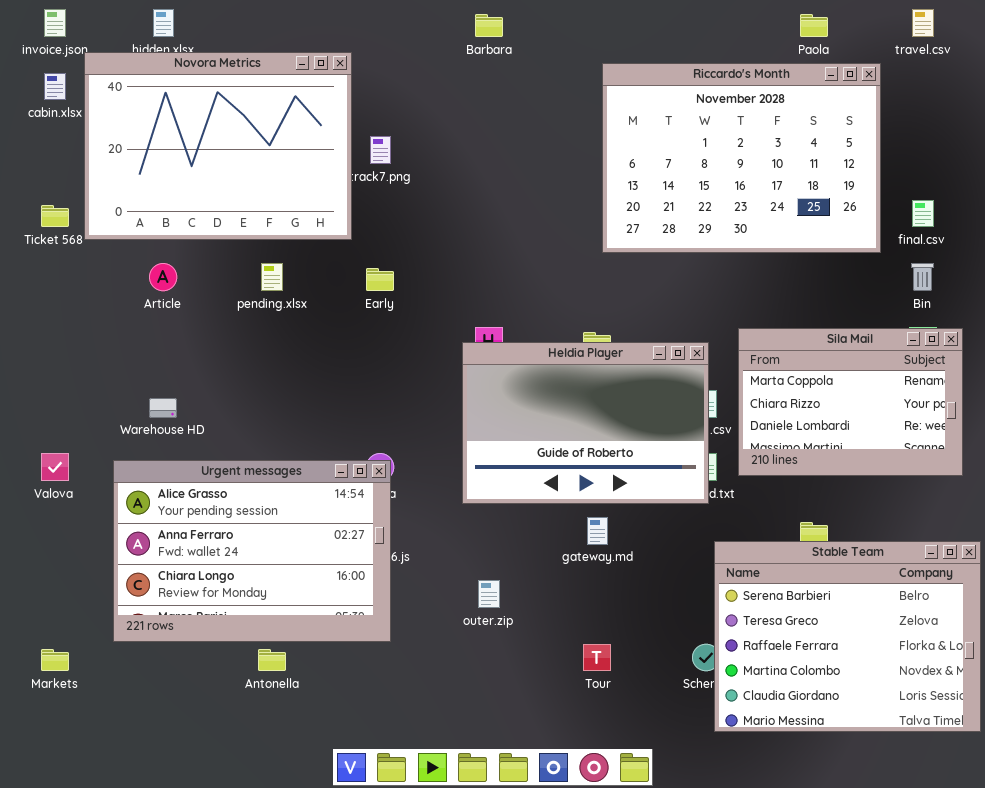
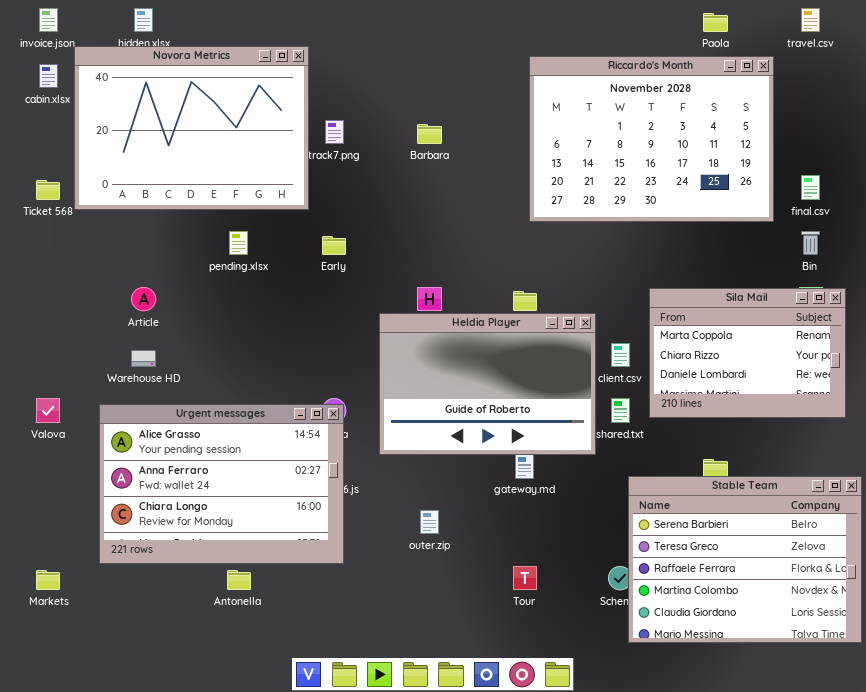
Barbara: [475,14,503,37] -> [417,124,442,144], moved
Article: [149,263,177,291] -> [131,287,156,311], moved
Heldia Player: [462,342,709,504] -> [379,313,596,455], moved

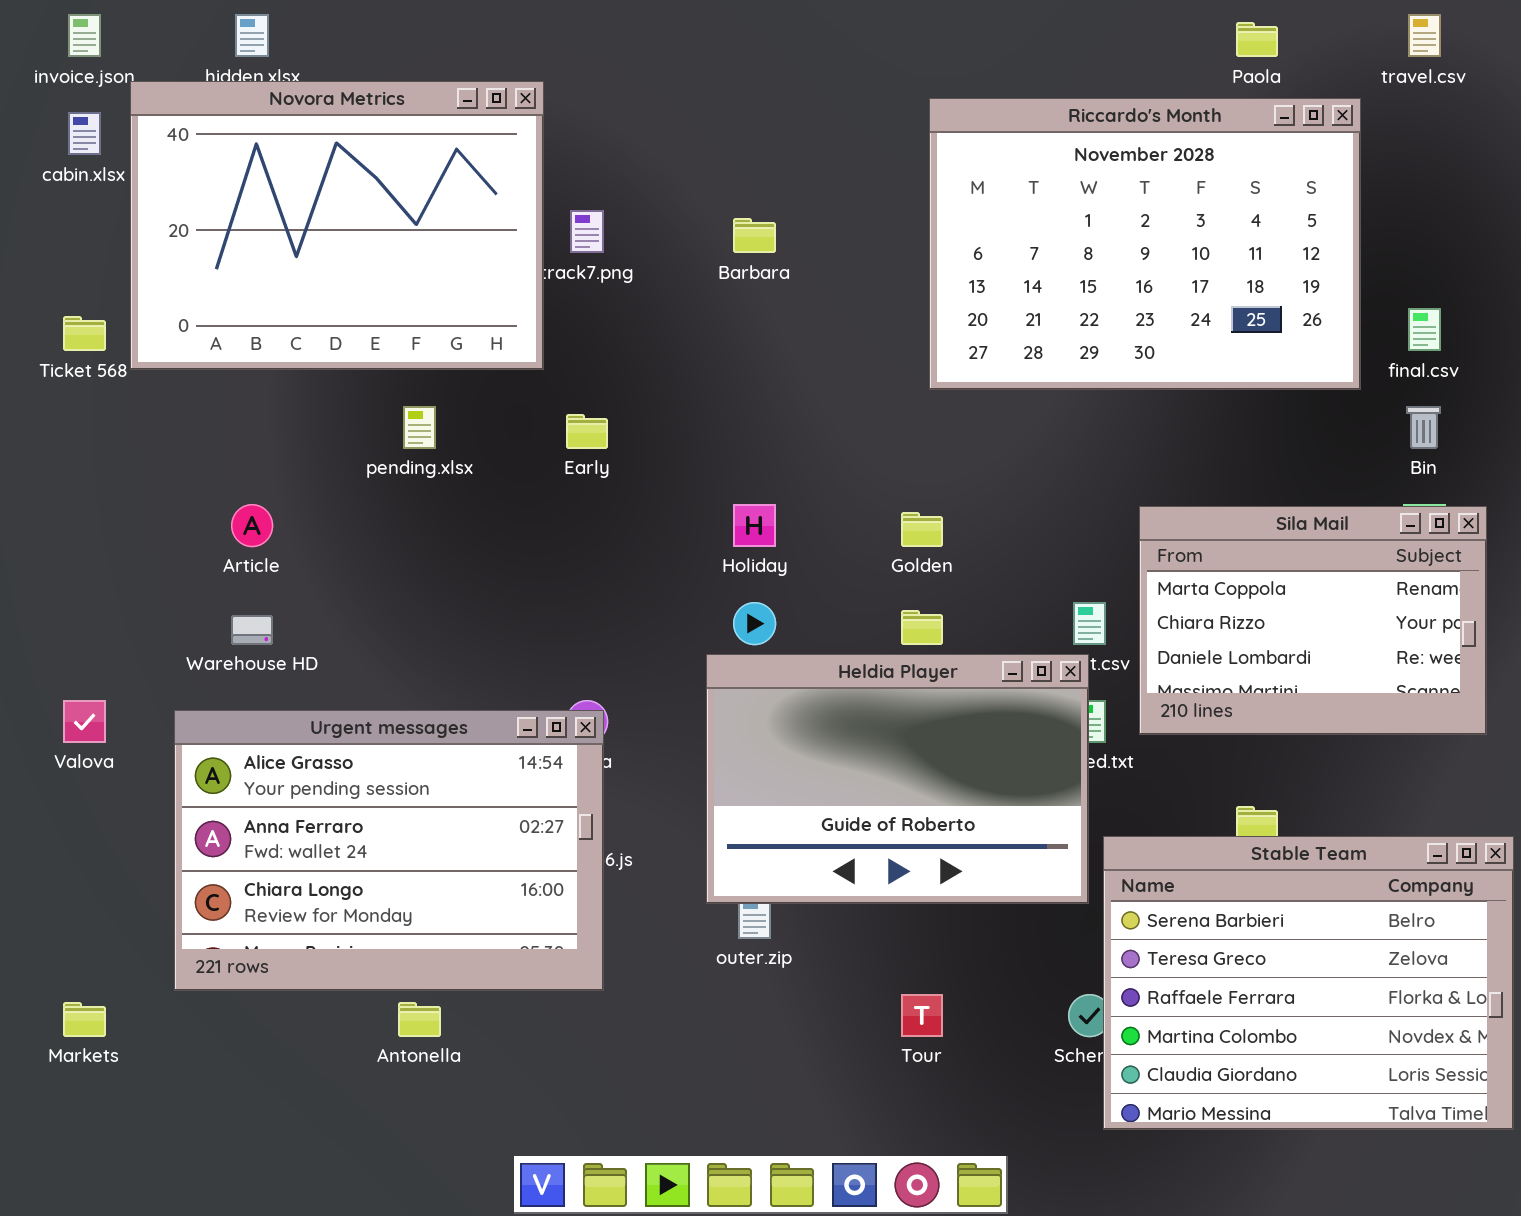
Heldia Player: [379,313,596,455] -> [706,654,1089,904], moved

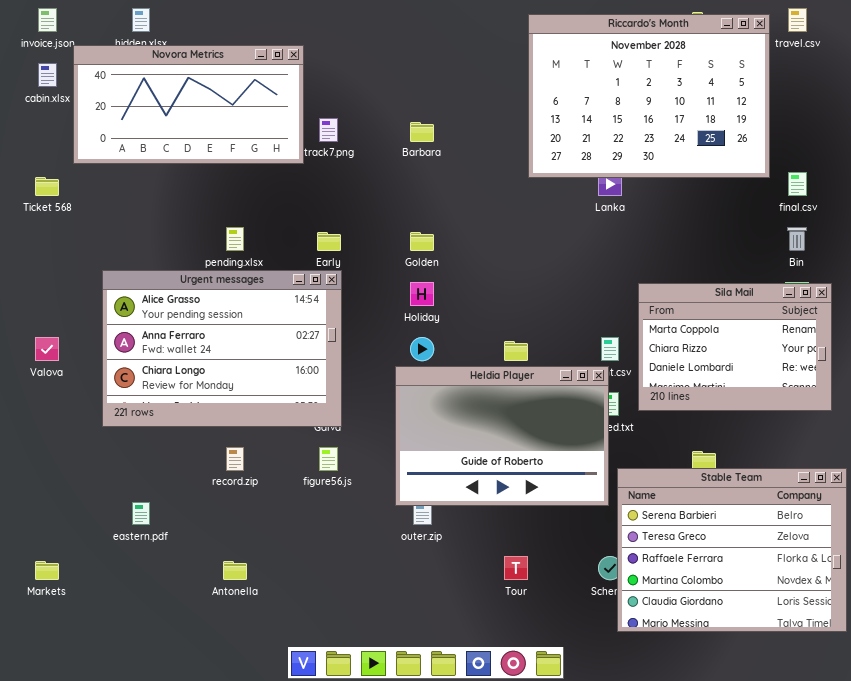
Novora Metrics: [130,81,544,370] -> [73,45,304,164], resized
Riccardo's Month: [929,98,1361,390] -> [528,14,770,178], moved
Golden: [901,512,943,547] -> [410,232,434,251], moved
Valova: [63,700,106,743] -> [35,337,59,361], moved
Urgent messages: [174,710,604,991] -> [102,270,342,427], moved

